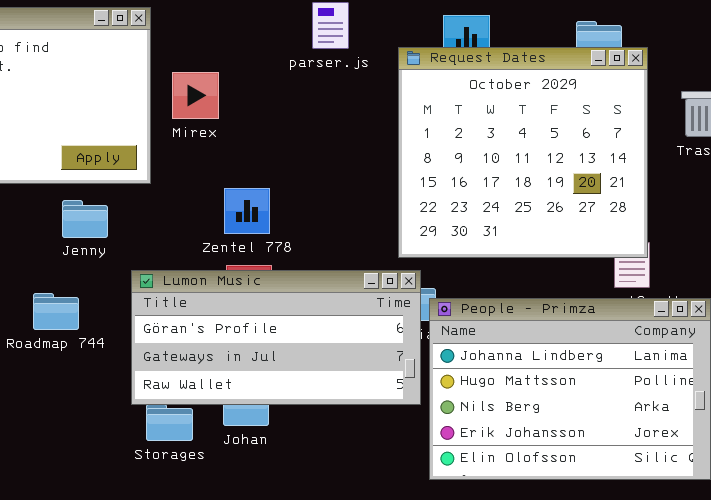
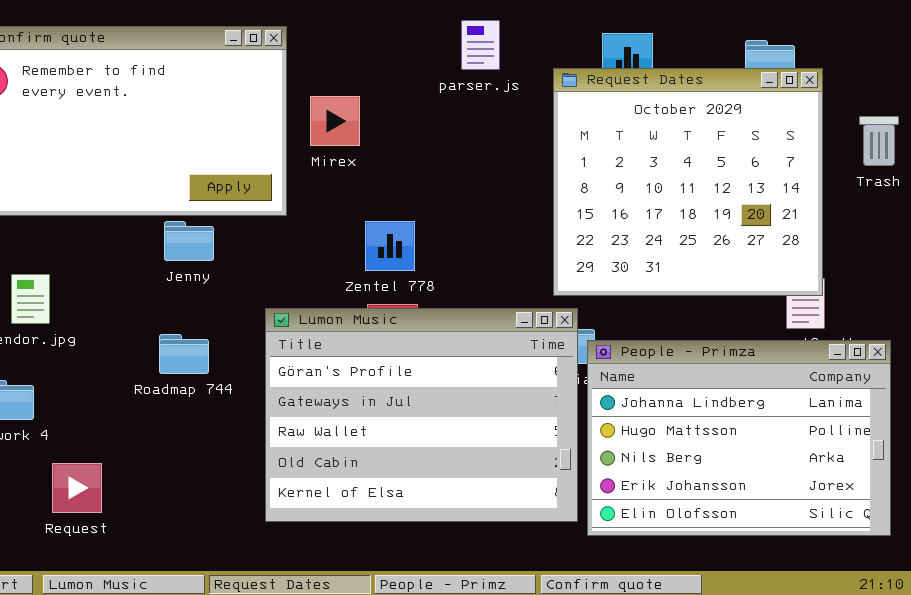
Jenny: [62,200,108,238] -> [164,221,214,261], moved
Lumon Music: [131,270,421,405] -> [265,308,578,522], resized

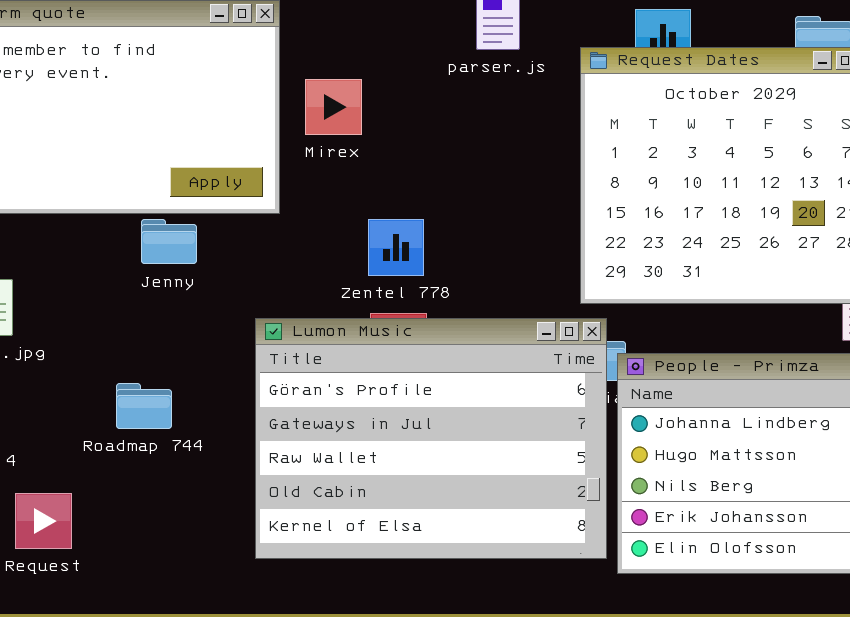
Roadmap 744: [159,334,209,374] -> [116,383,172,429], moved

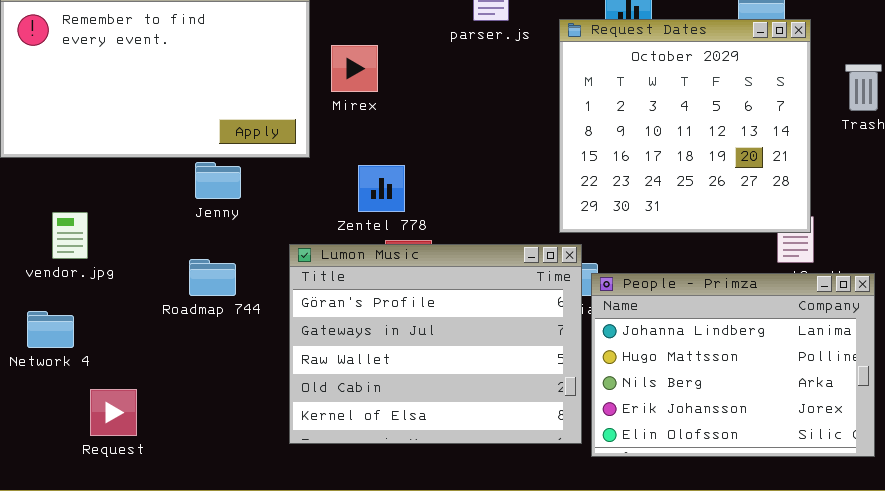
Zentel 778: [368,219,424,276] -> [358,165,405,212], moved
Roadmap 744: [116,383,172,429] -> [189,259,236,296], moved

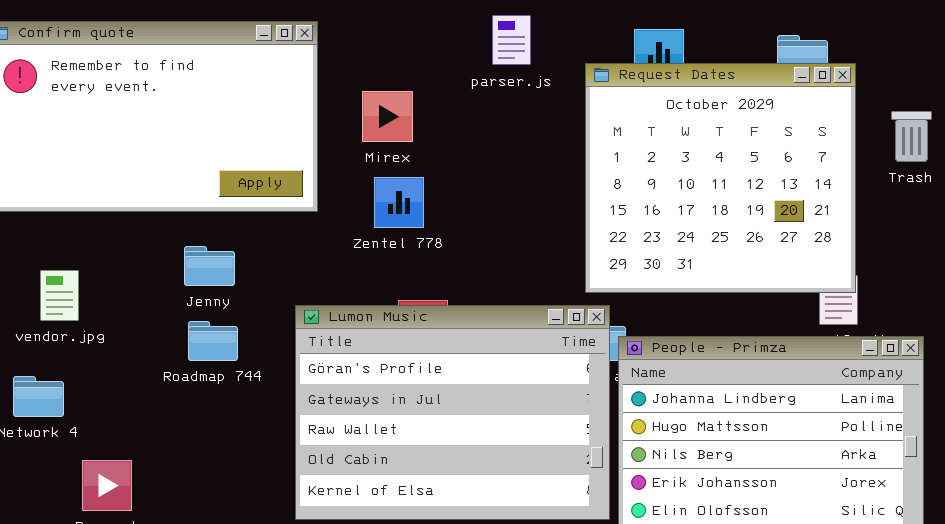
Mirex: [331,45,378,92] -> [362,91,413,142], moved
Jenny: [195,162,241,199] -> [184,246,235,286], moved
Zentel 778: [358,165,405,212] -> [374,177,424,228], moved

